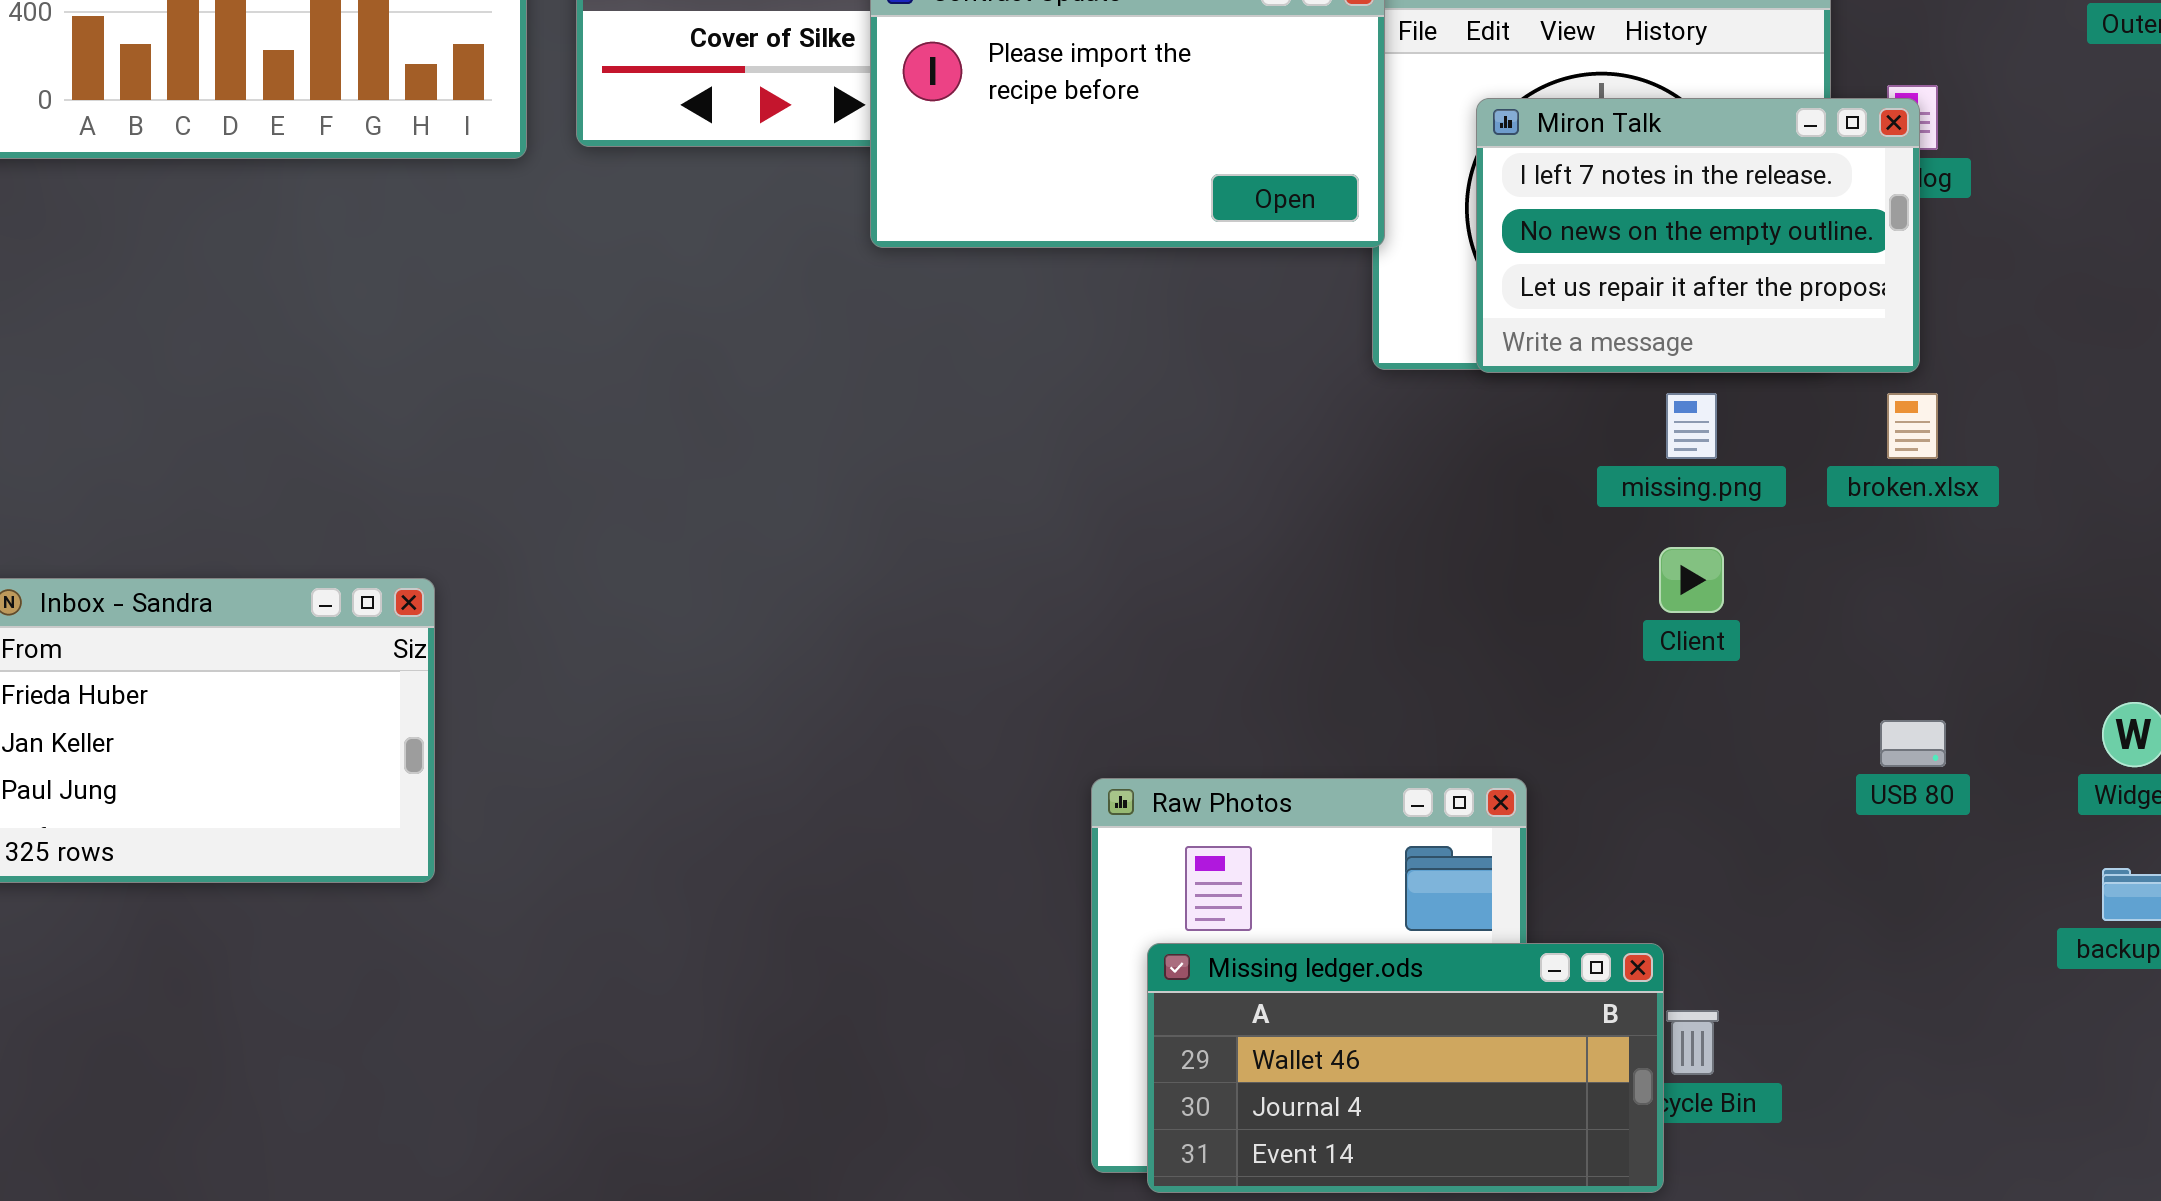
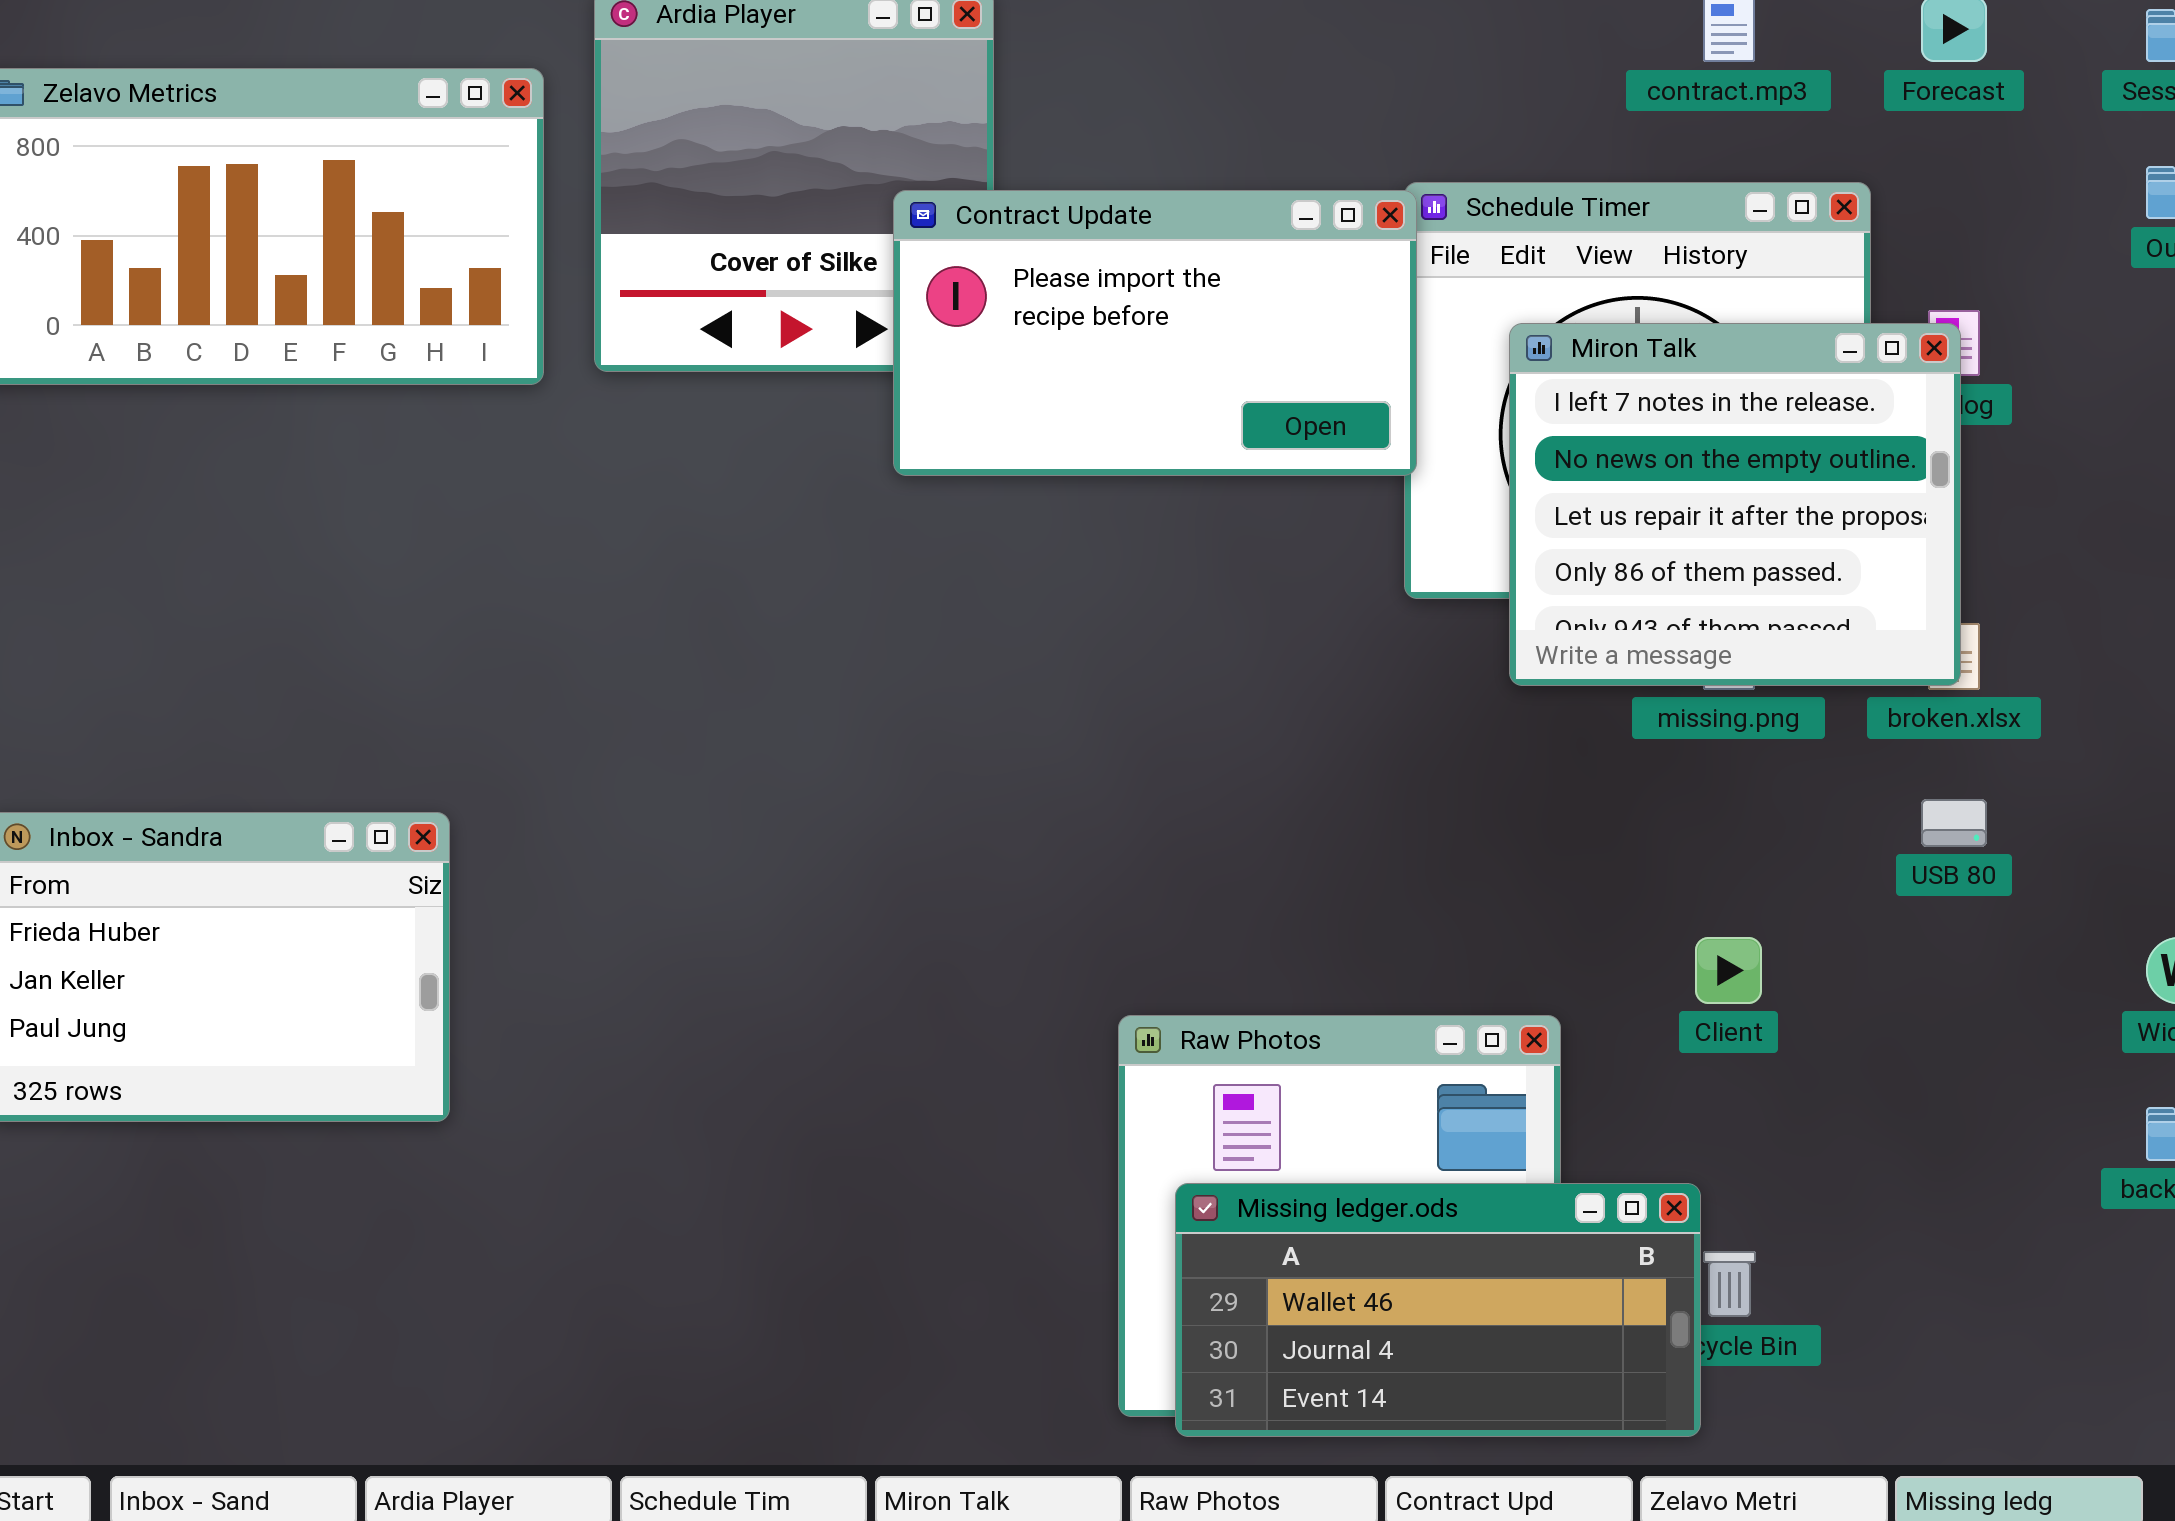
Miron Talk: [1476,98,1920,373] -> [1509,323,1961,686], resized
Client: [1659,547,1724,613] -> [1695,937,1762,1004], moved
USB 80: [1880,720,1946,767] -> [1921,799,1987,847], moved

